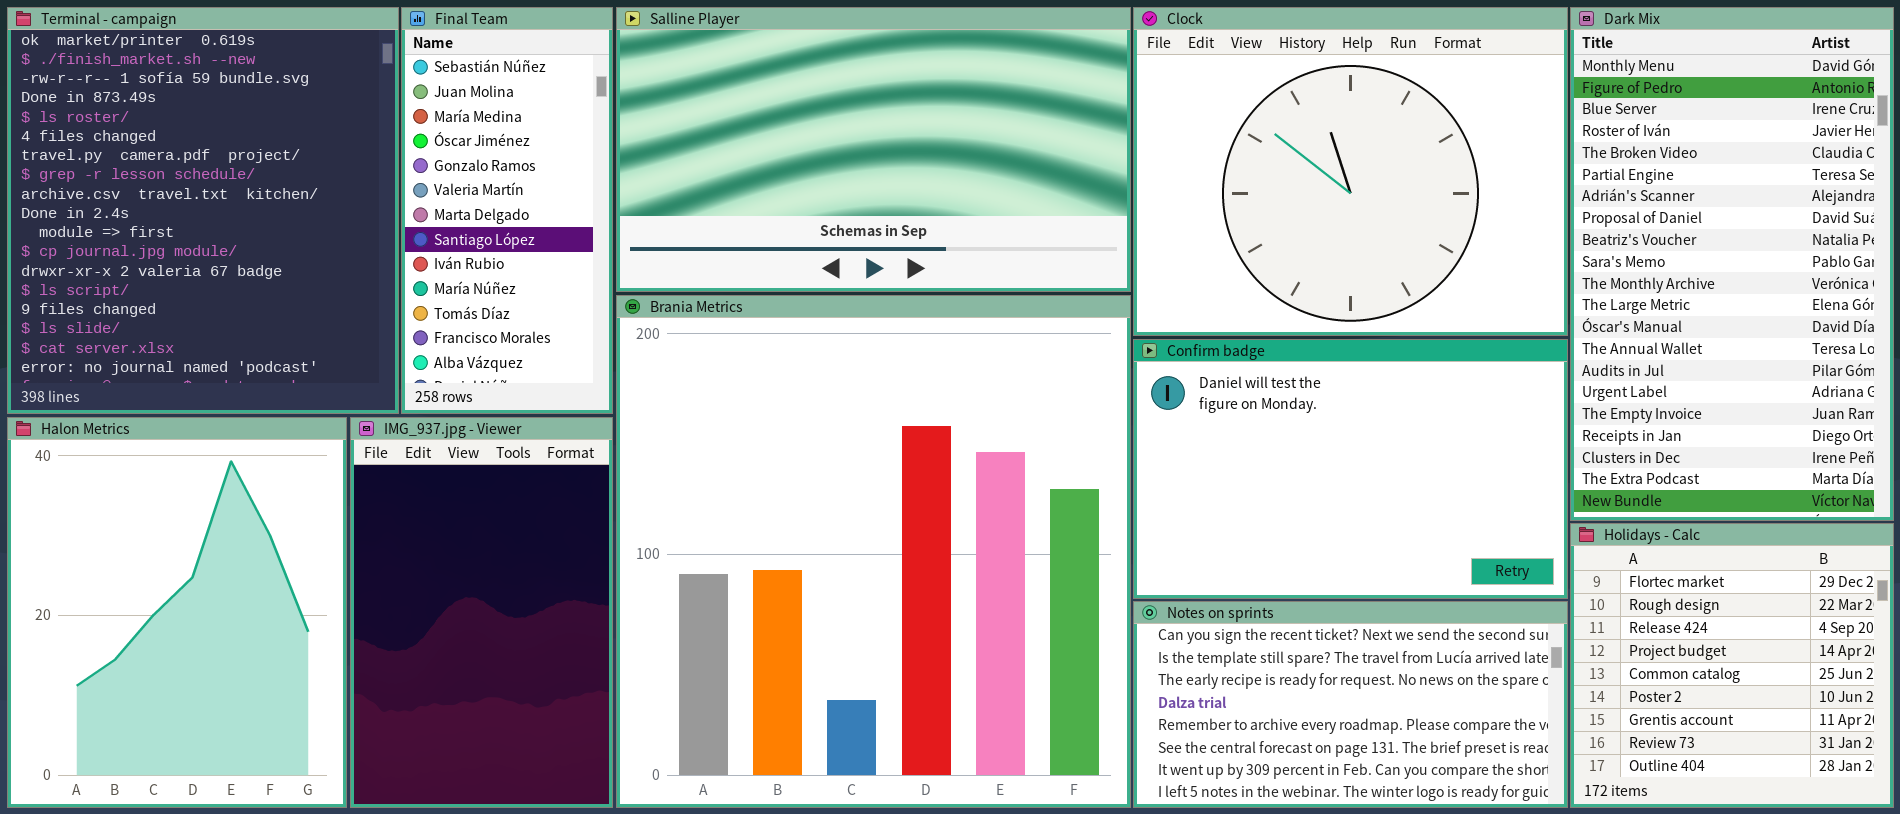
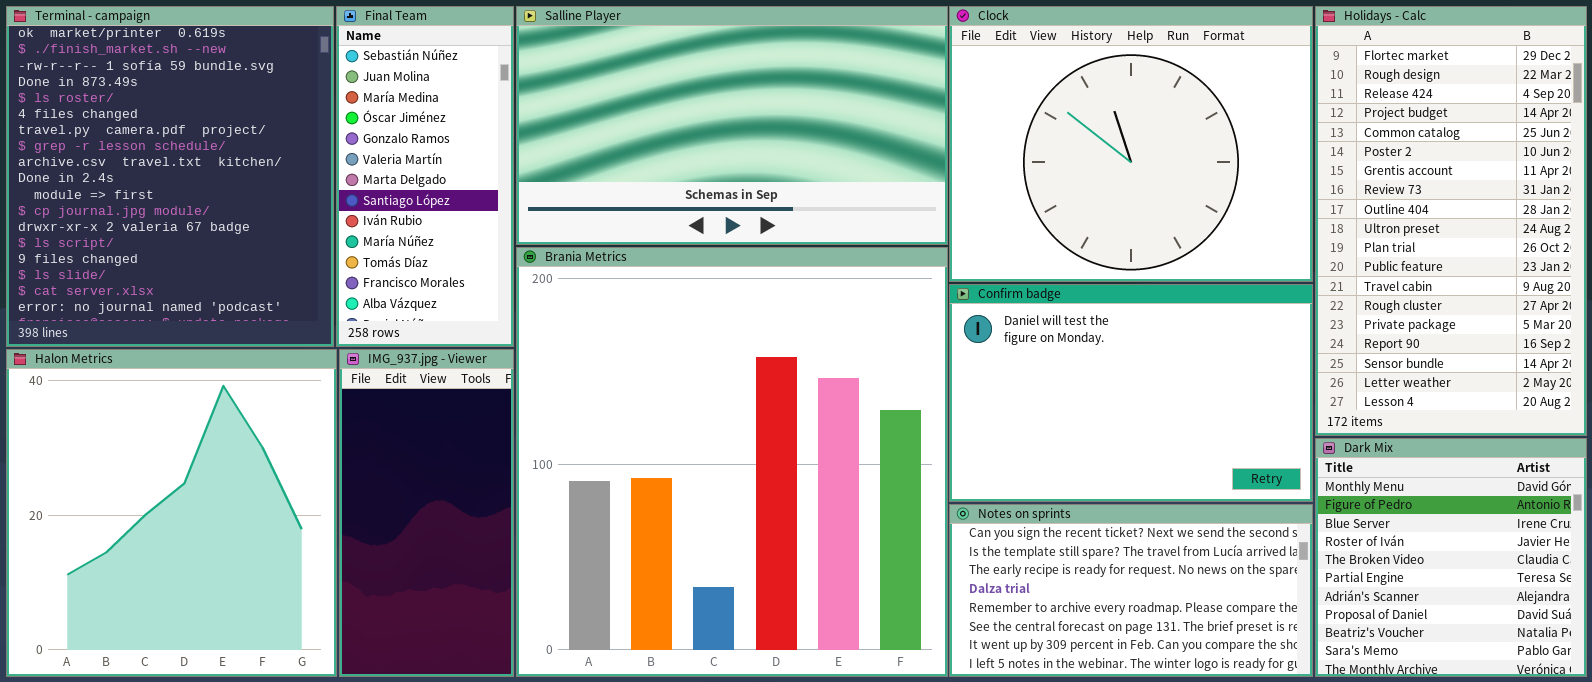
Dark Mix: [1570,7,1894,521] -> [1315,438,1587,677], moved, resized
Halon Metrics: [7,417,347,808] -> [6,349,337,677], resized
IMG_937.jpg - Viewer: [350,417,613,808] -> [339,349,514,677], resized
Holidays - Calc: [1570,523,1894,808] -> [1315,6,1587,436], moved, resized

